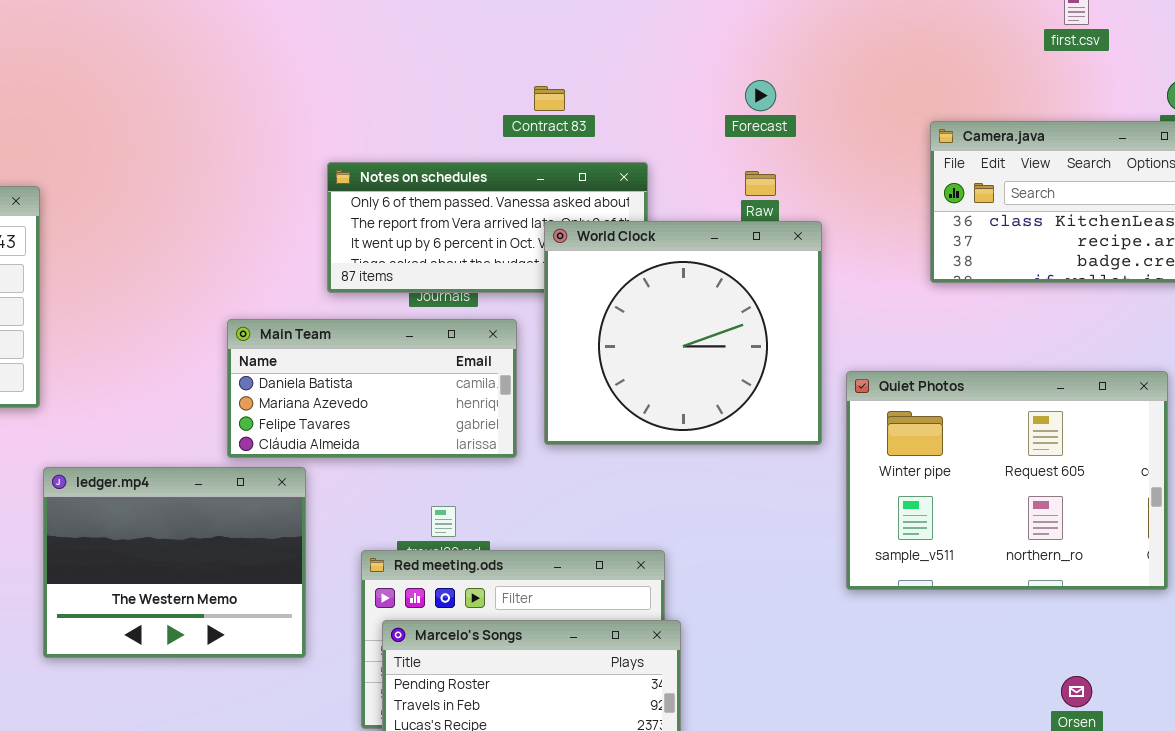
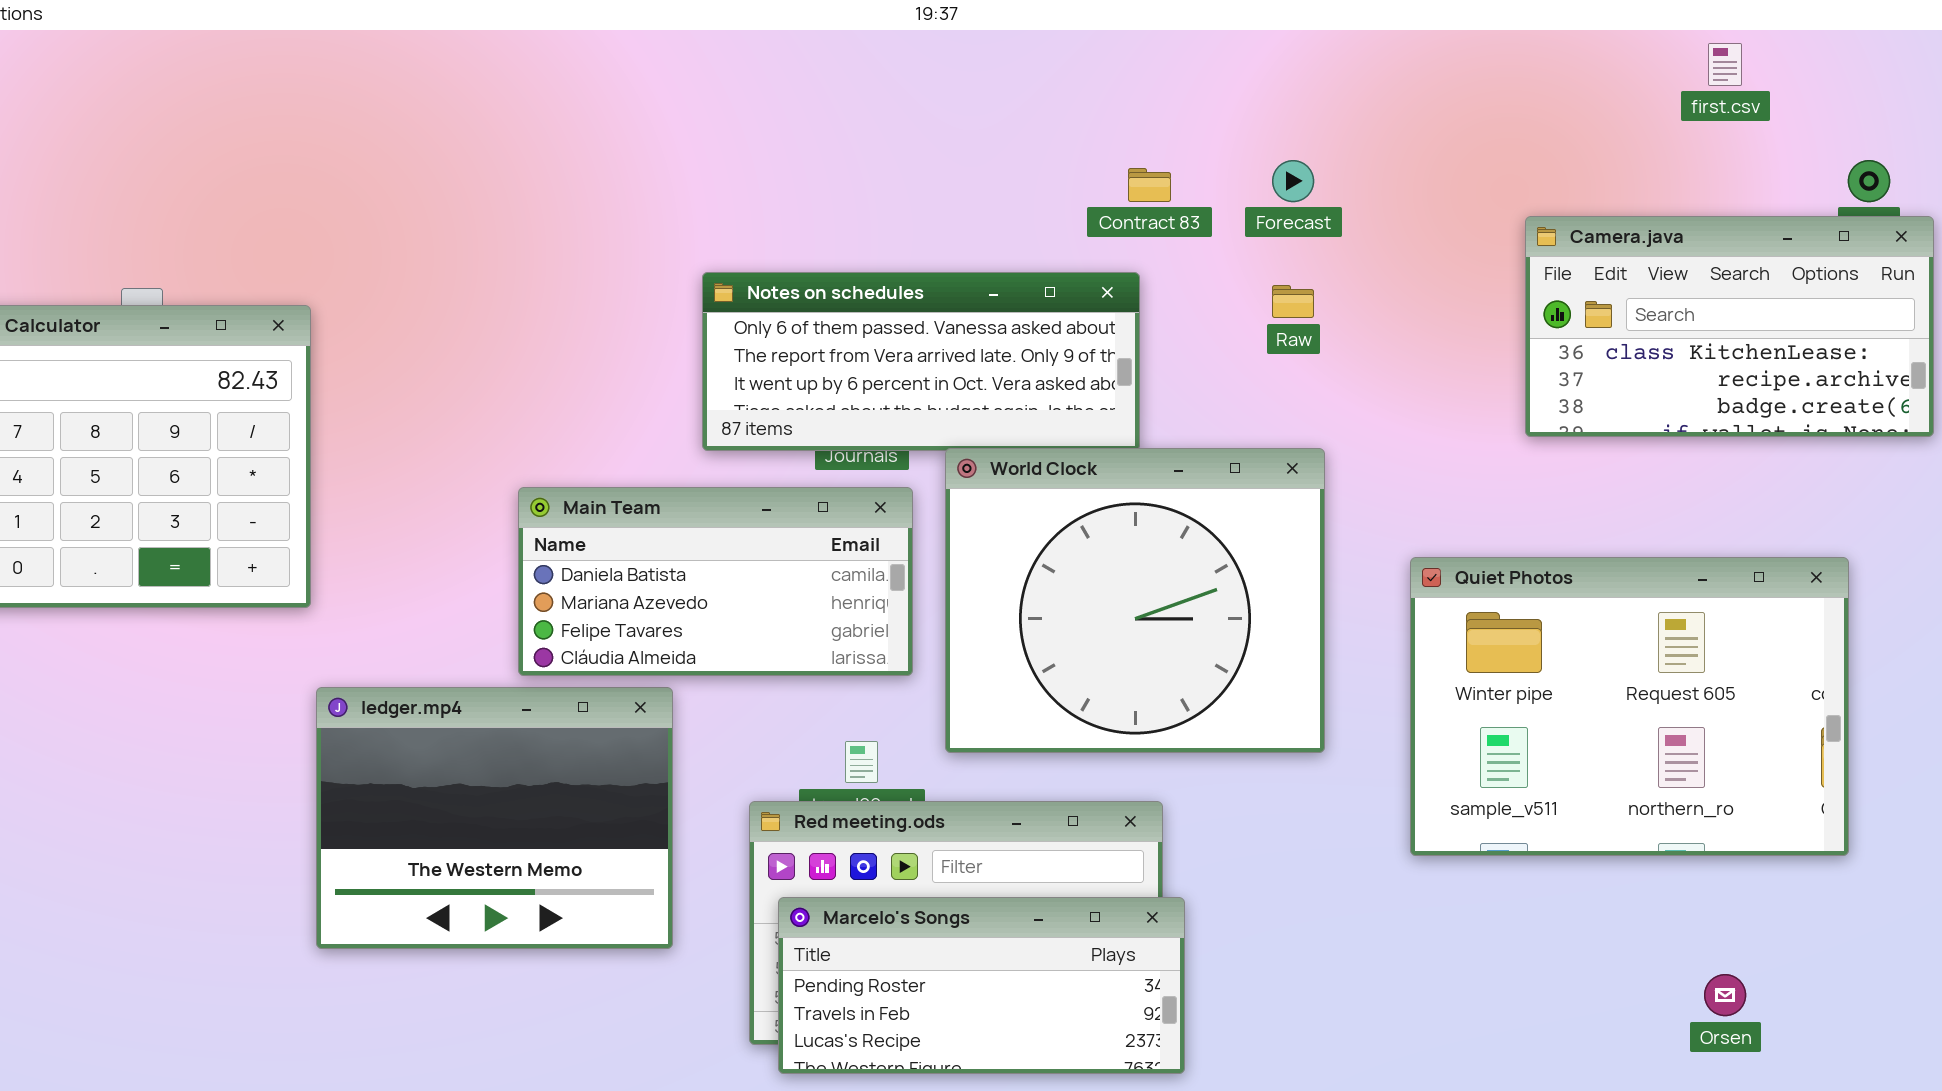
Contract 83: [534,86,565,111] -> [1128,168,1171,202], moved
World Clock: [544,221,822,445] -> [945,448,1325,753], moved
Main Team: [227,319,517,458] -> [518,487,913,676], moved

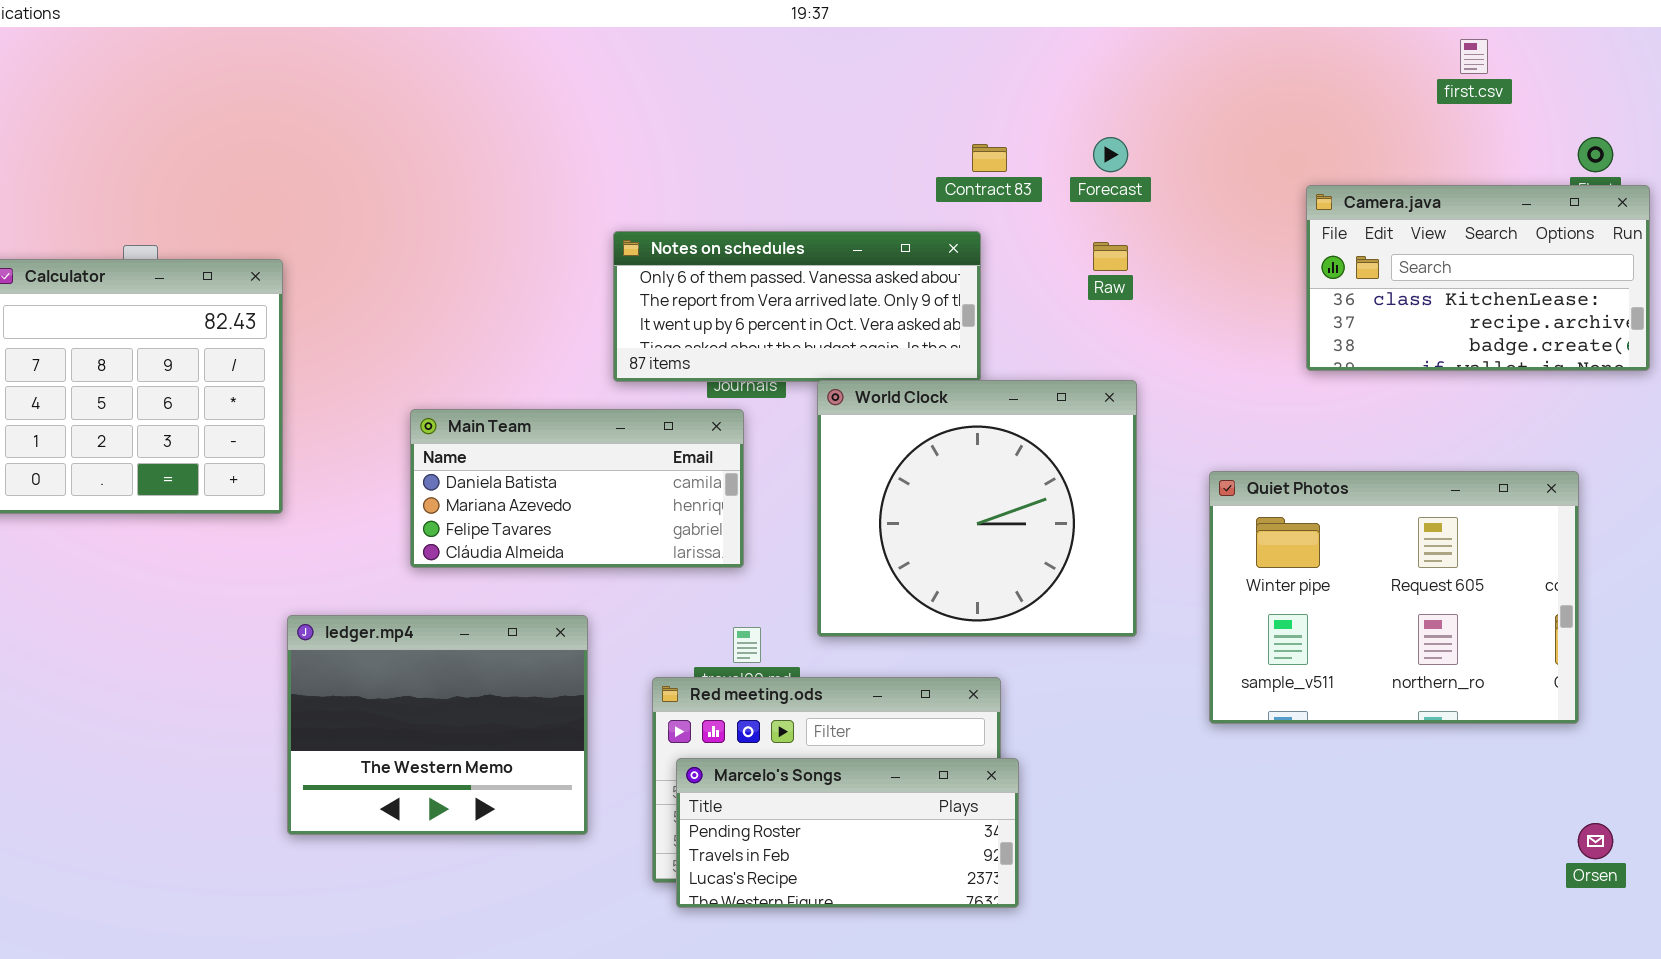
Main Team: [518,487,913,676] -> [410,409,744,568], moved
ledger.mp4: [316,687,673,949] -> [287,615,588,835], moved
Orsen: [1704,974,1746,1016] -> [1578,823,1613,859], moved

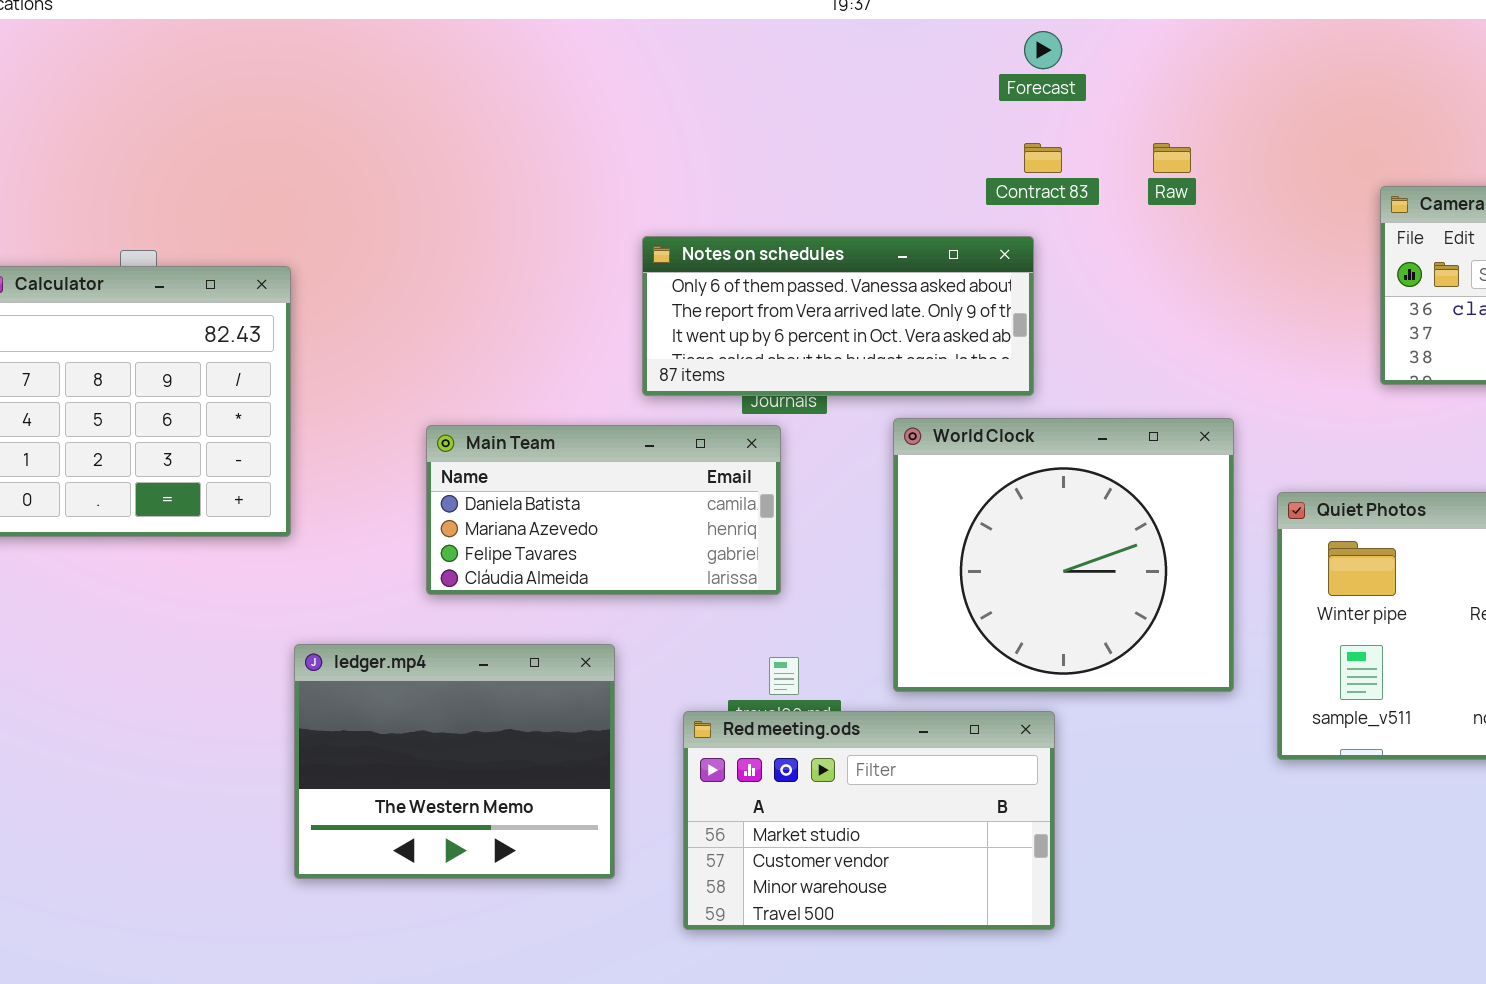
Forecast: [1093,137,1128,172] -> [1024,31,1062,69], moved
Raw: [1093,242,1128,271] -> [1153,143,1191,173], moved
World Clock: [817,380,1137,637] -> [893,418,1234,692], moved
Marcelo's Songs: [676,758,1019,908] -> none, closed

